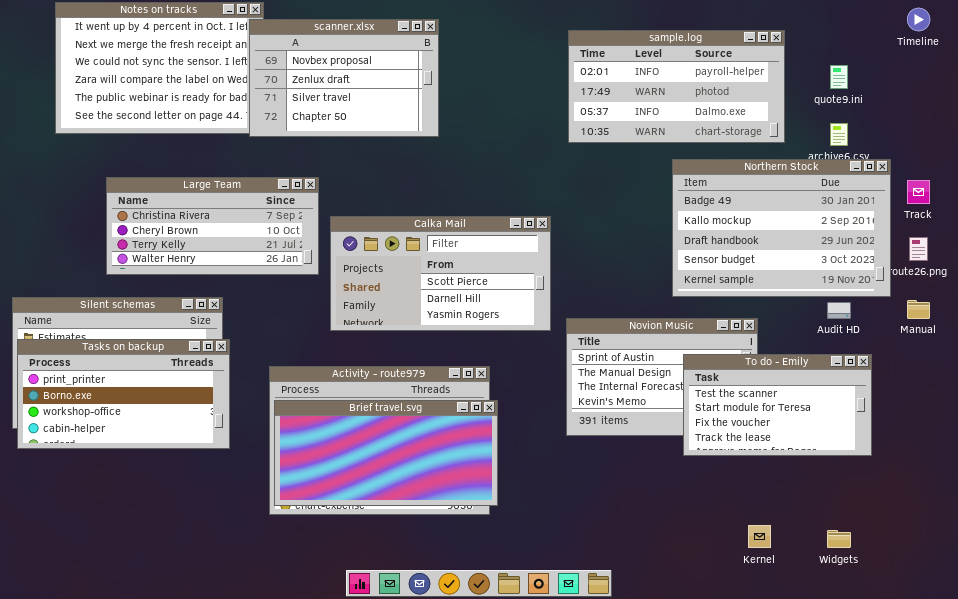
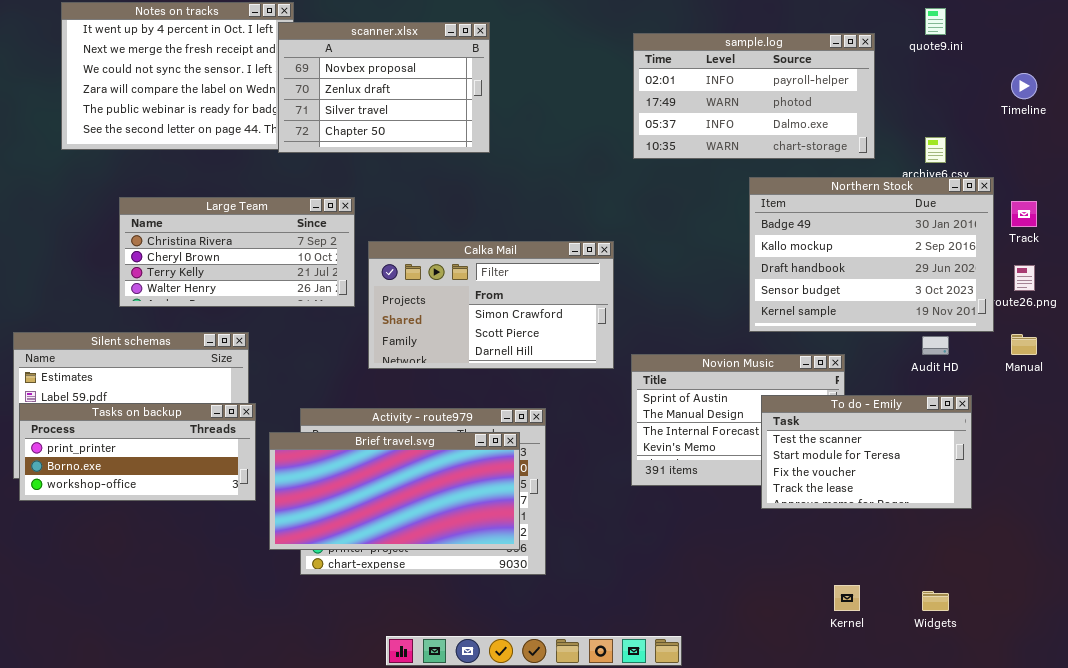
Timeline: [907,8,930,31] -> [1011,73,1037,99], moved
quote9.ini: [830,65,848,89] -> [925,8,946,35], moved
Calka Mail: [330,216,551,331] -> [368,241,614,369], scrolled up 1 row
Tasks on backup: [17,339,230,449] -> [19,403,256,501], resized
Brief travel.svg: [274,400,498,506] -> [269,432,520,550], moved

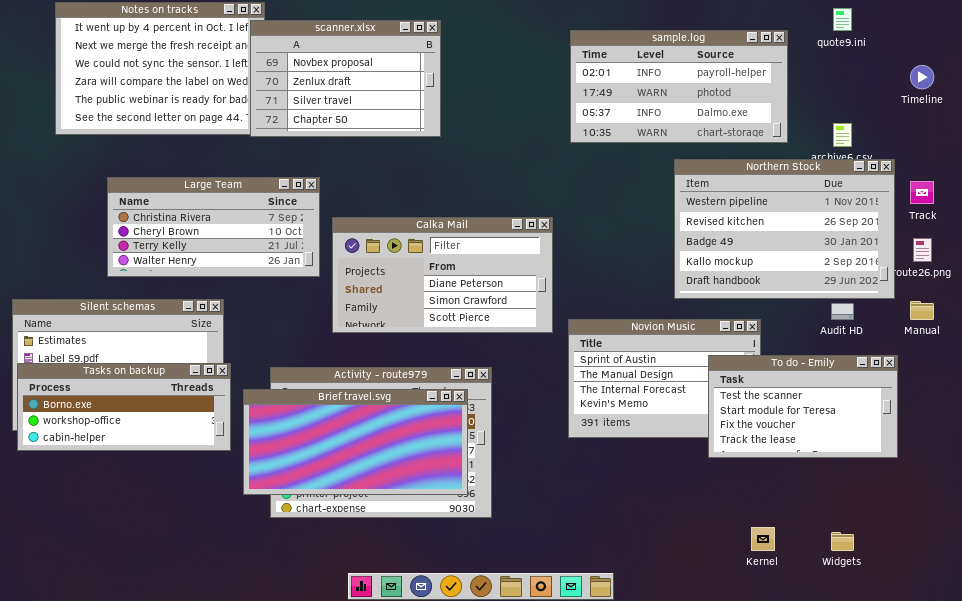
Northern Stock: [749,177,994,332] -> [674,159,895,299], scrolled up 2 rows
Calka Mail: [368,241,614,369] -> [332,217,553,333], scrolled up 1 row
To do - Emily: [761,395,972,509] -> [708,355,898,458], moved
Tasks on backup: [19,403,256,501] -> [17,363,231,451], scrolled down 1 row

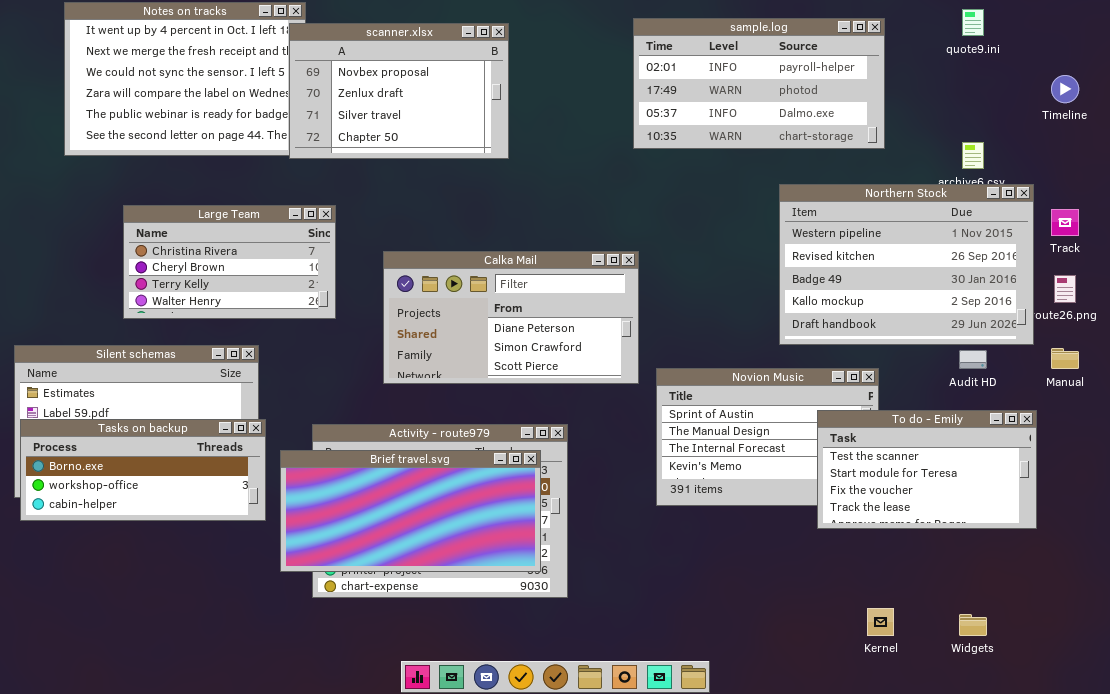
sample.log: [570,30,788,143] -> [633,18,885,149], moved
Large Team: [107,177,320,277] -> [123,205,336,319], resized

